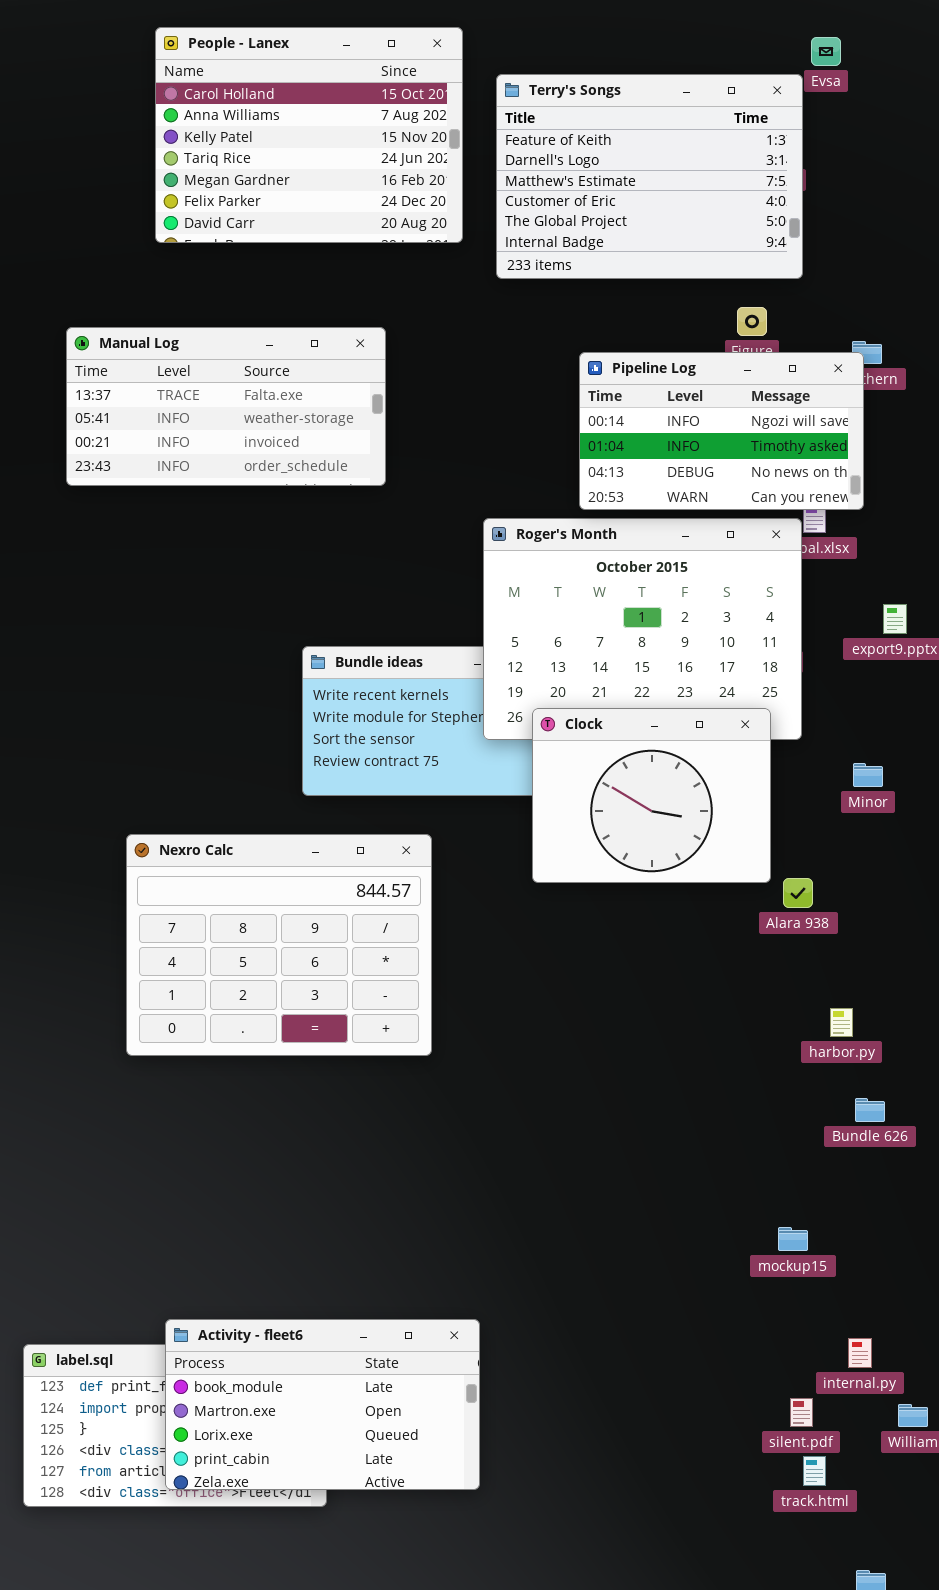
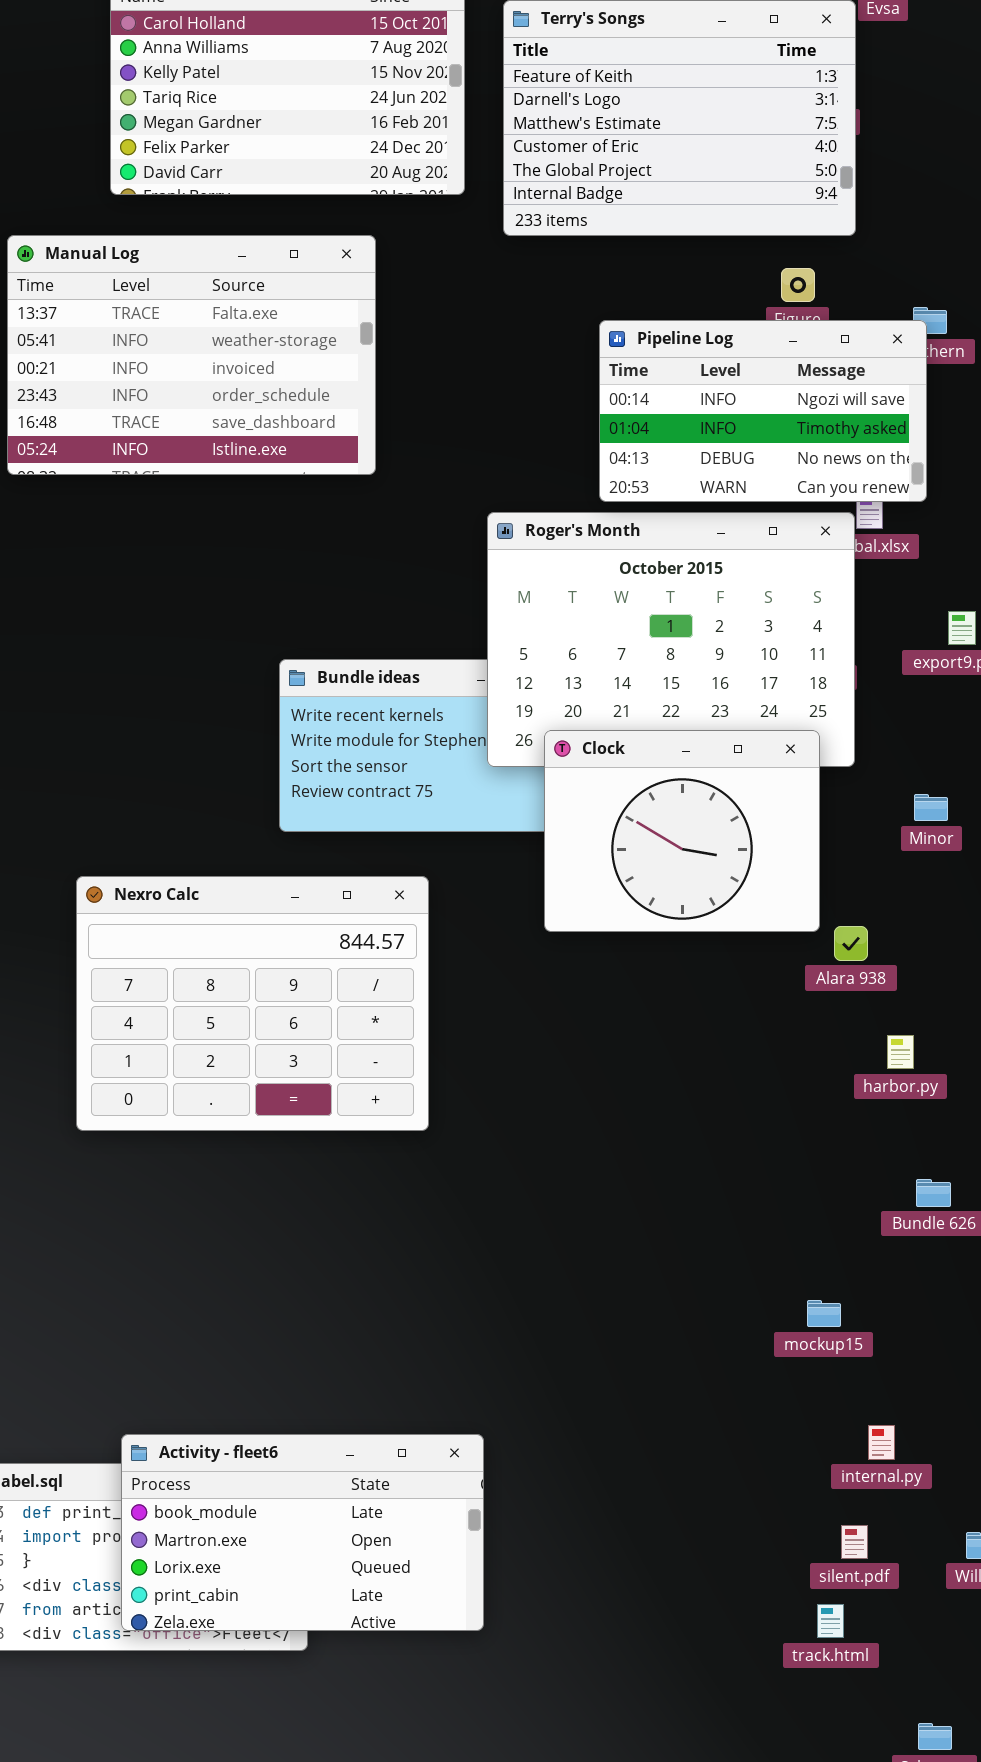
Manual Log: [66,327,386,486] -> [7,235,376,475], resized
harbor.py: [830,1008,853,1037] -> [887,1035,914,1069], moved
mockup15: [778,1227,808,1251] -> [807,1300,841,1327], moved
internal.py: [848,1338,872,1368] -> [868,1425,895,1460], moved
track.html: [803,1456,826,1486] -> [817,1604,844,1638], moved

